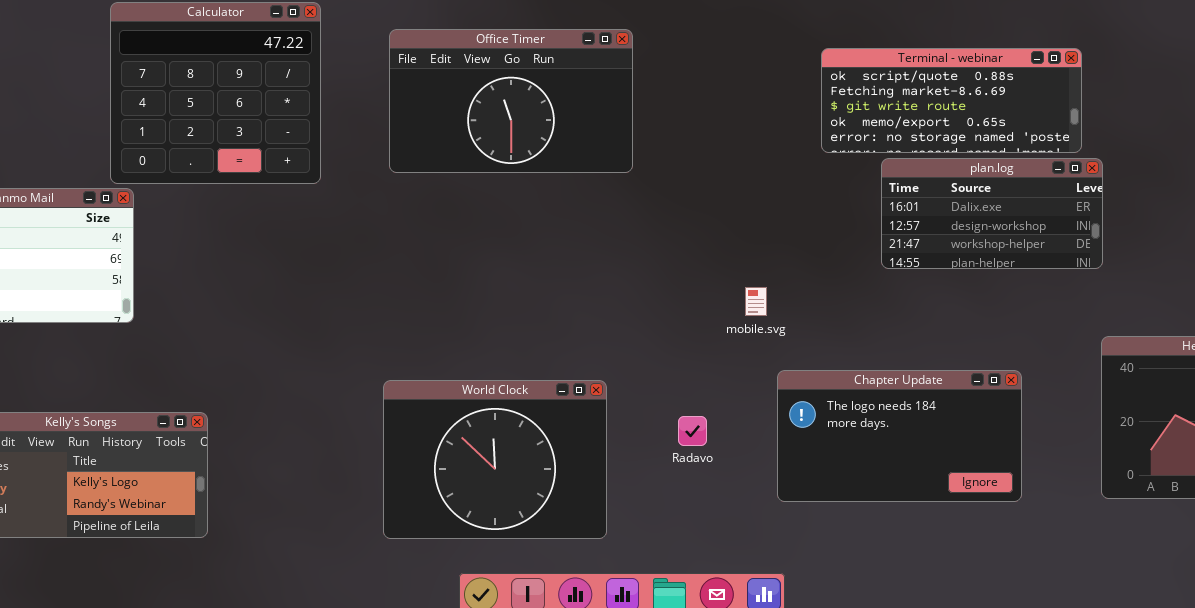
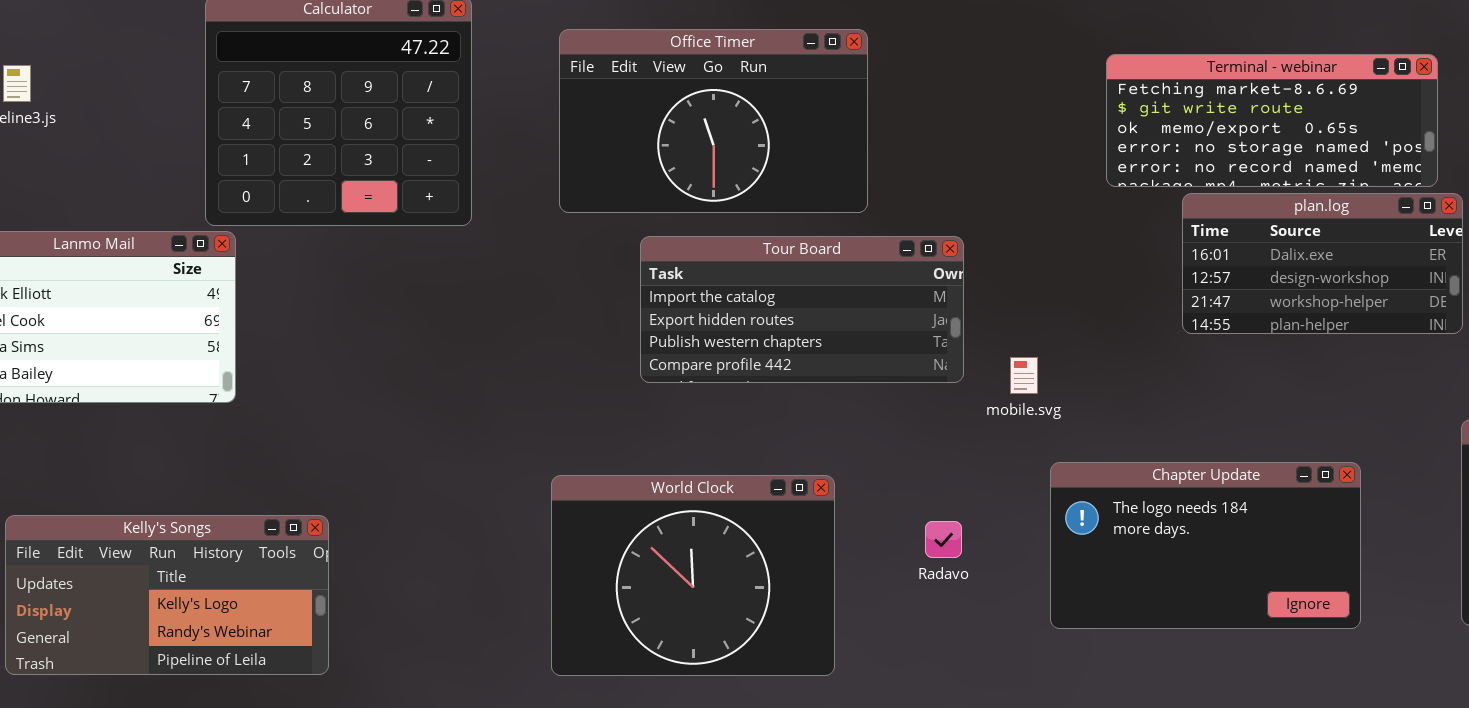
Terminal - webinar: [821,48,1082,153] -> [1106,54,1438,187], scrolled down 1 row
Tour Board: none -> [640,236,964,383], opened

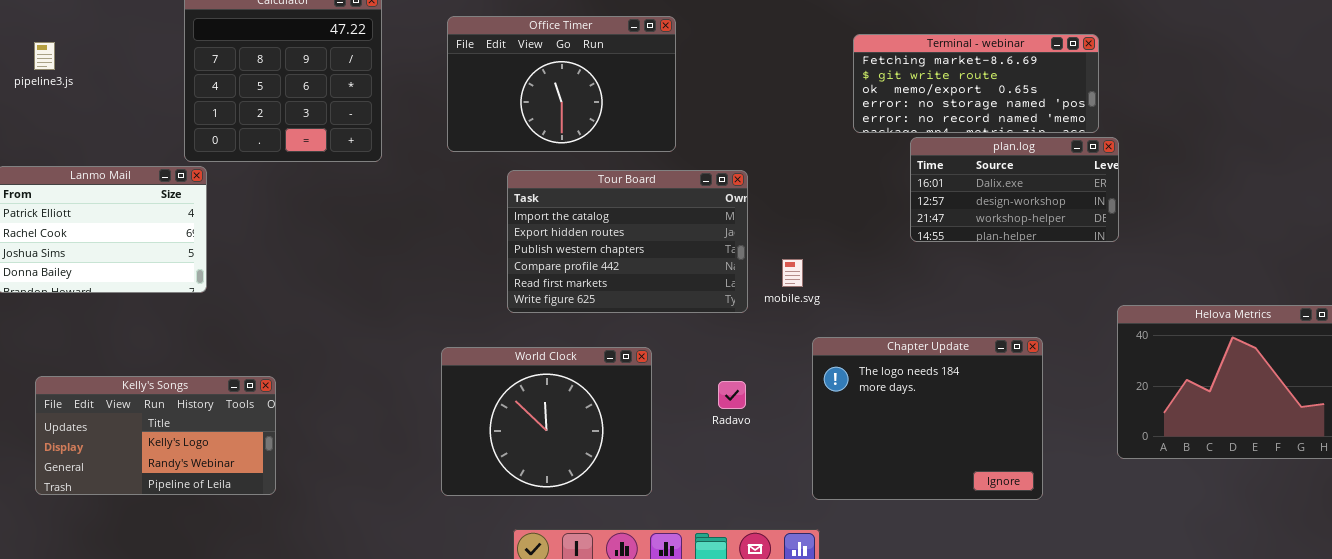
Tour Board: [640,236,964,383] -> [507,170,748,313], resized
Chapter Update: [1050,462,1361,629] -> [812,337,1043,500], resized

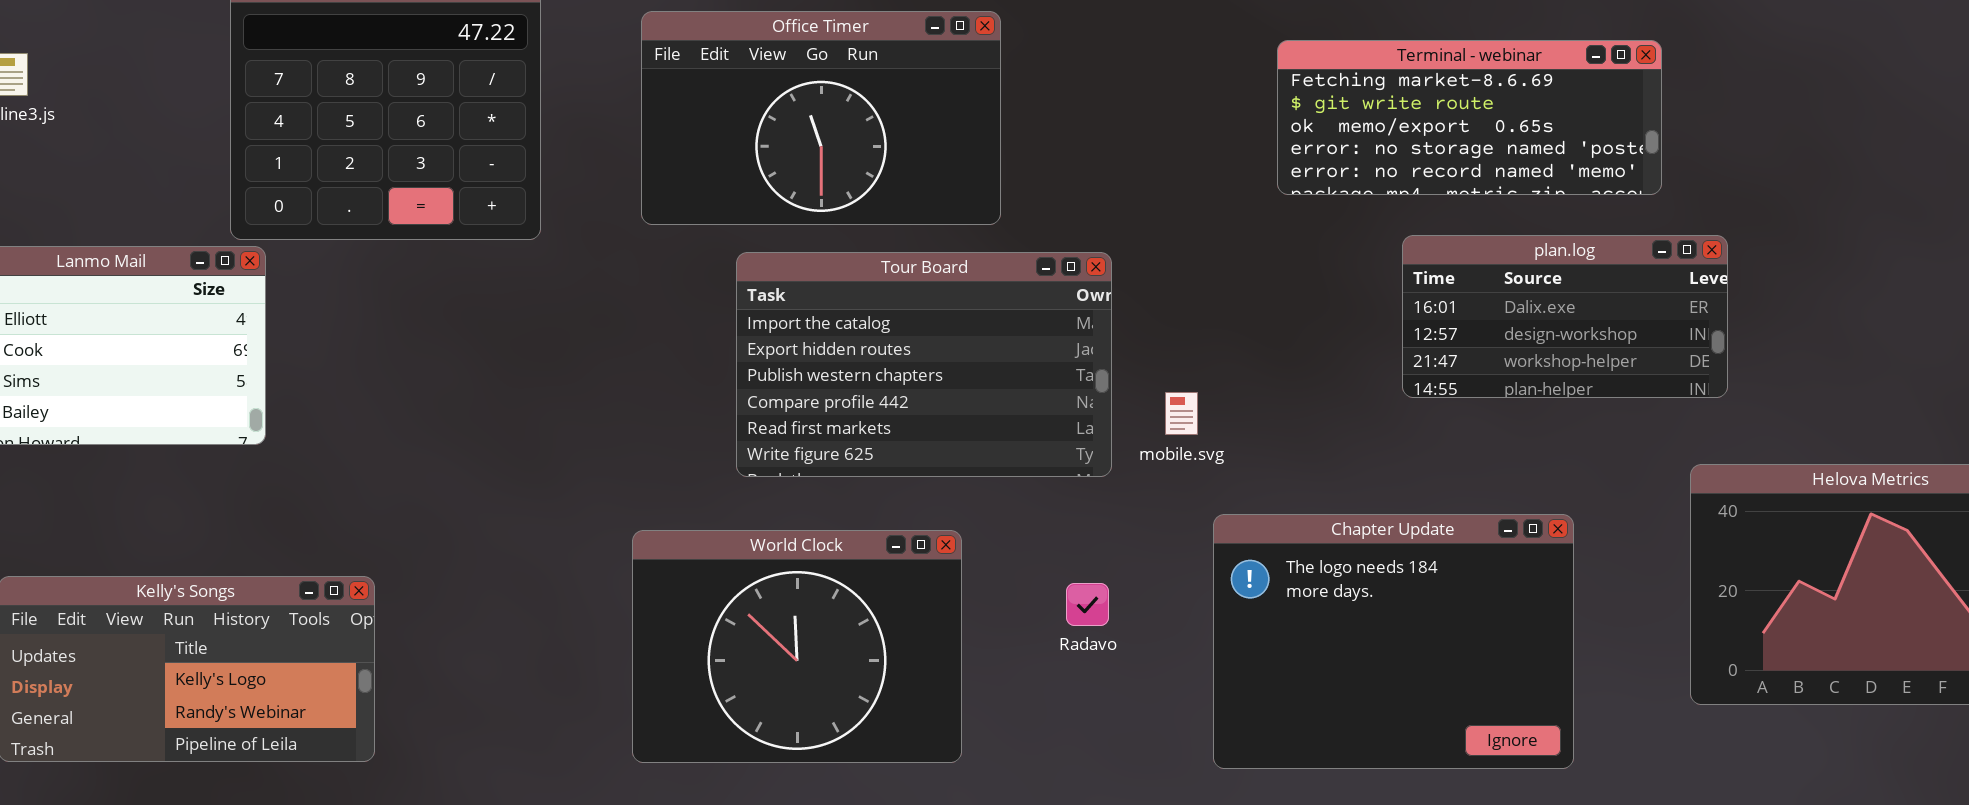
plan.log: [910,137,1119,242] -> [1402,235,1728,398], moved

